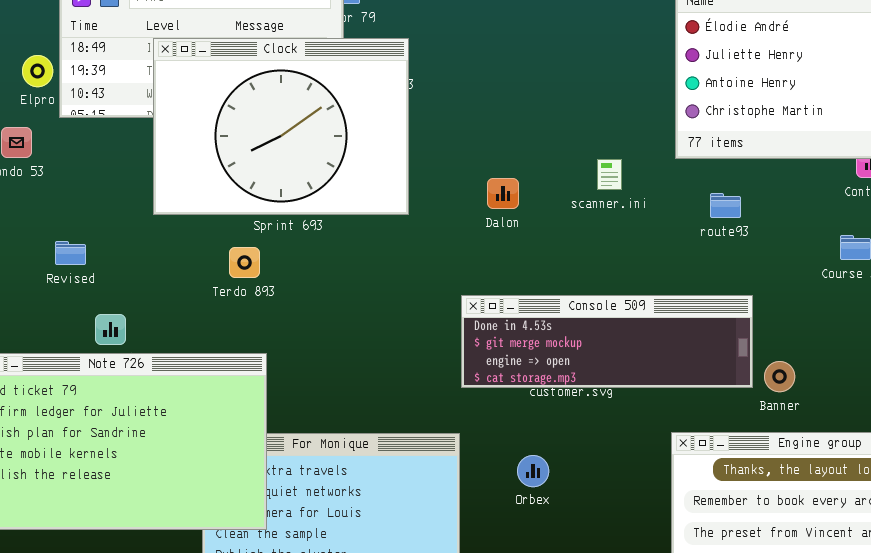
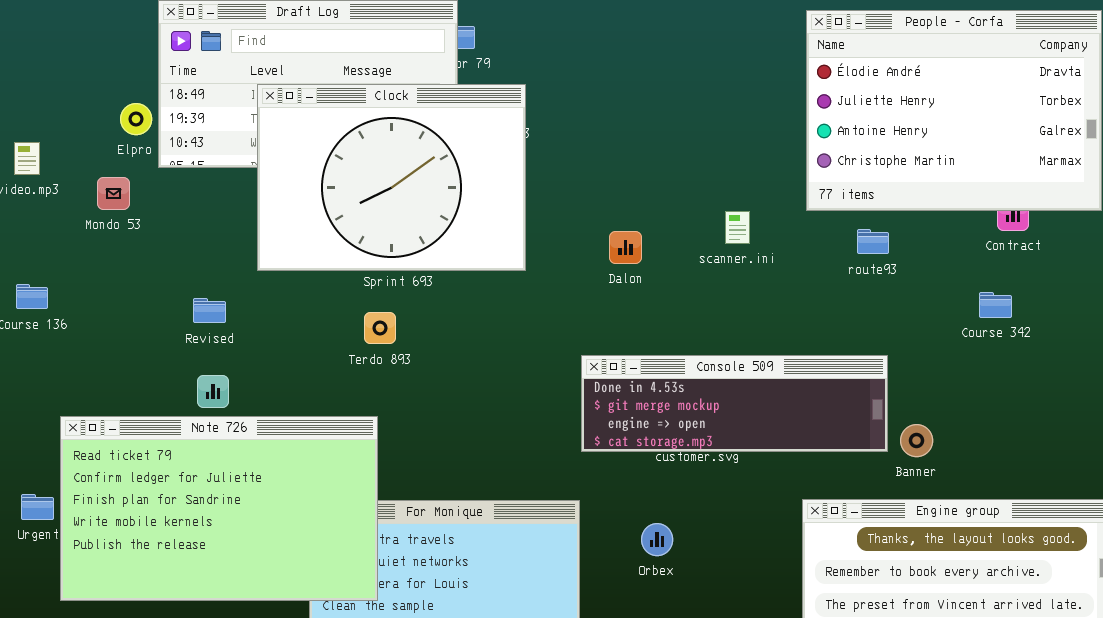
route93: [710,193,741,218] -> [857,229,889,254], moved
Revised: [55,241,86,265] -> [193,298,226,323], moved
Terdo 893: [229,247,260,278] -> [364,312,396,344], moved

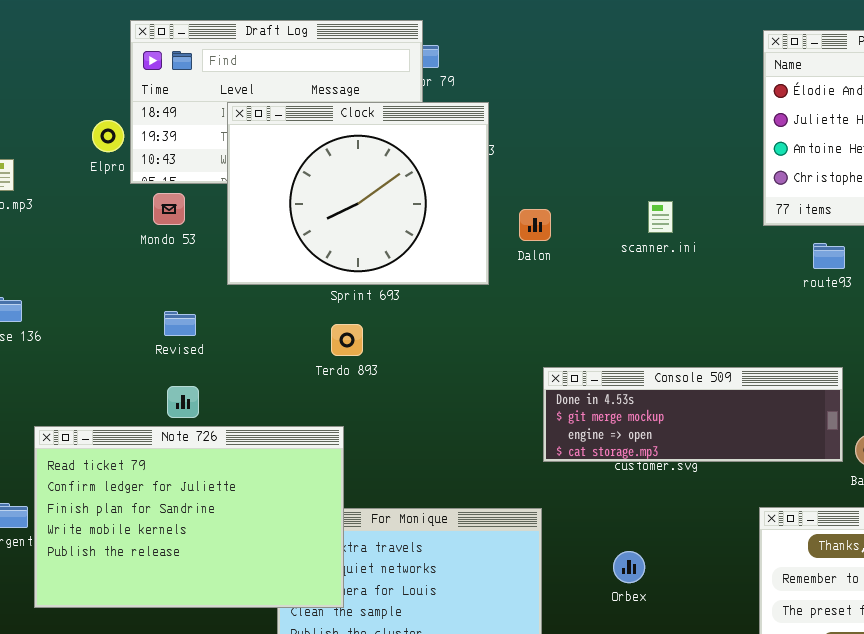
Mondo 53: [97,177,130,210] -> [153,193,185,225], moved
scanner.ini: [725,211,750,244] -> [648,201,673,233], moved
Dalon: [609,231,642,264] -> [519,209,551,241], moved
Orbex: [641,523,673,556] -> [613,551,645,583], moved

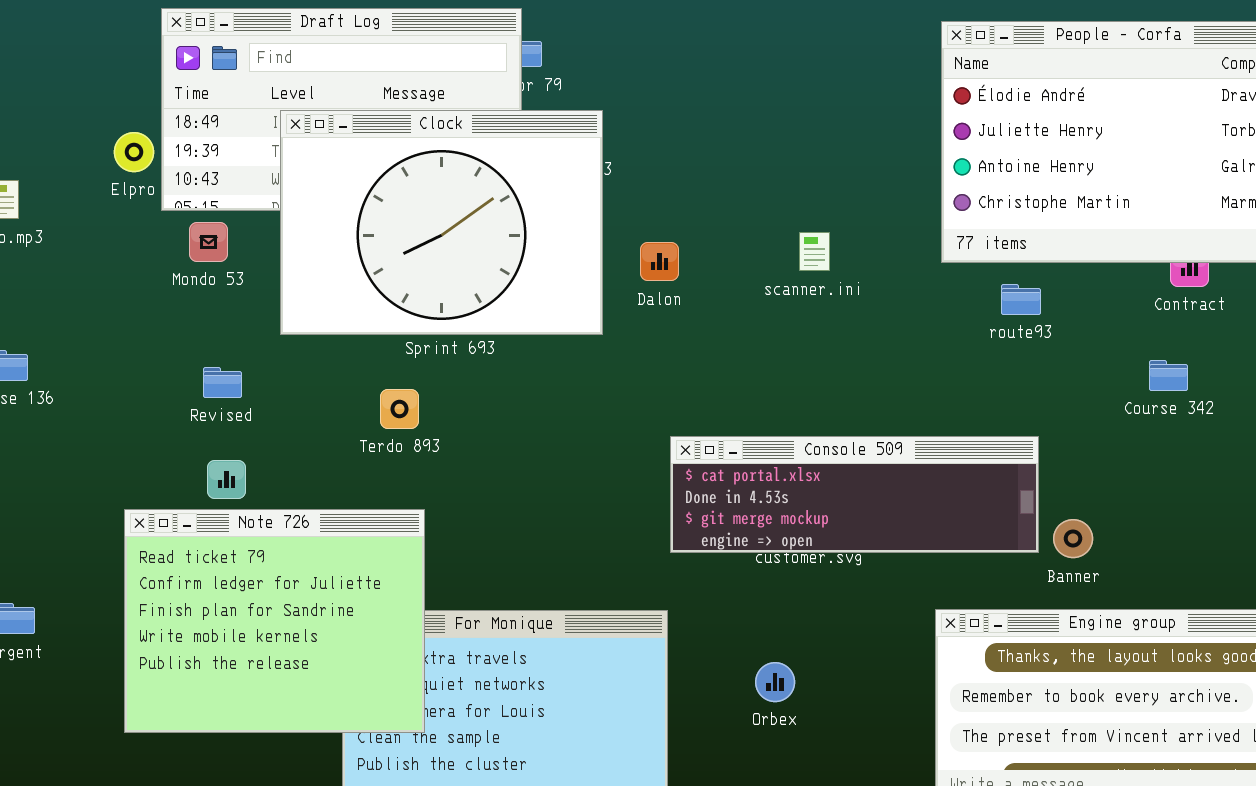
Terdo 893: [331,324,363,356] -> [380,389,419,429], moved
Console 509: [543,367,843,462] -> [670,436,1039,553], scrolled up 1 row
Note 726: [34,426,344,608] -> [124,509,425,733], resized

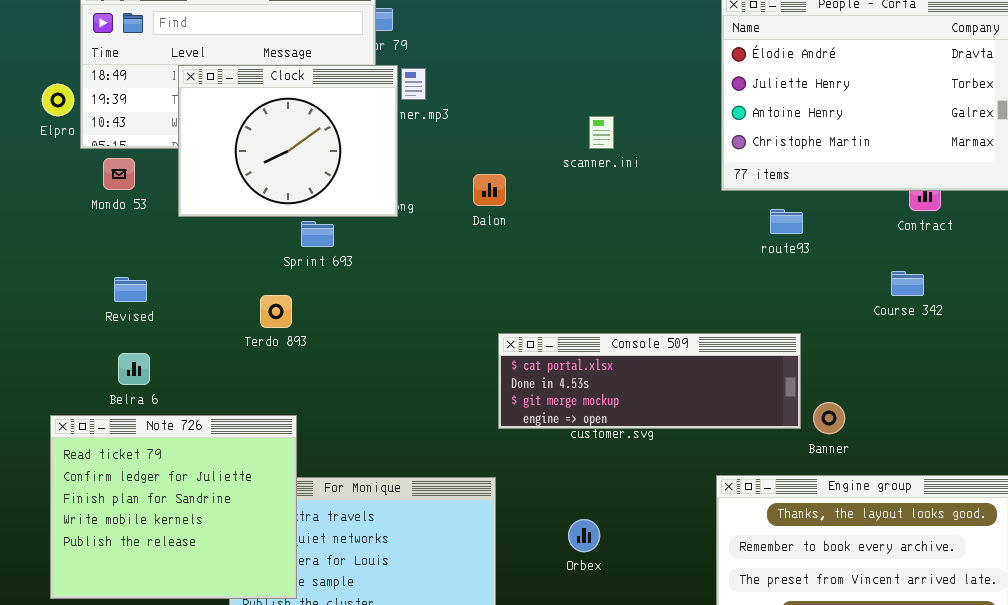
Clock: [280,110,603,335] -> [178,65,398,217], resized
scanner.ini: [799,232,830,271] -> [589,116,614,149], moved
Note 726: [124,509,425,733] -> [50,415,297,599], moved

